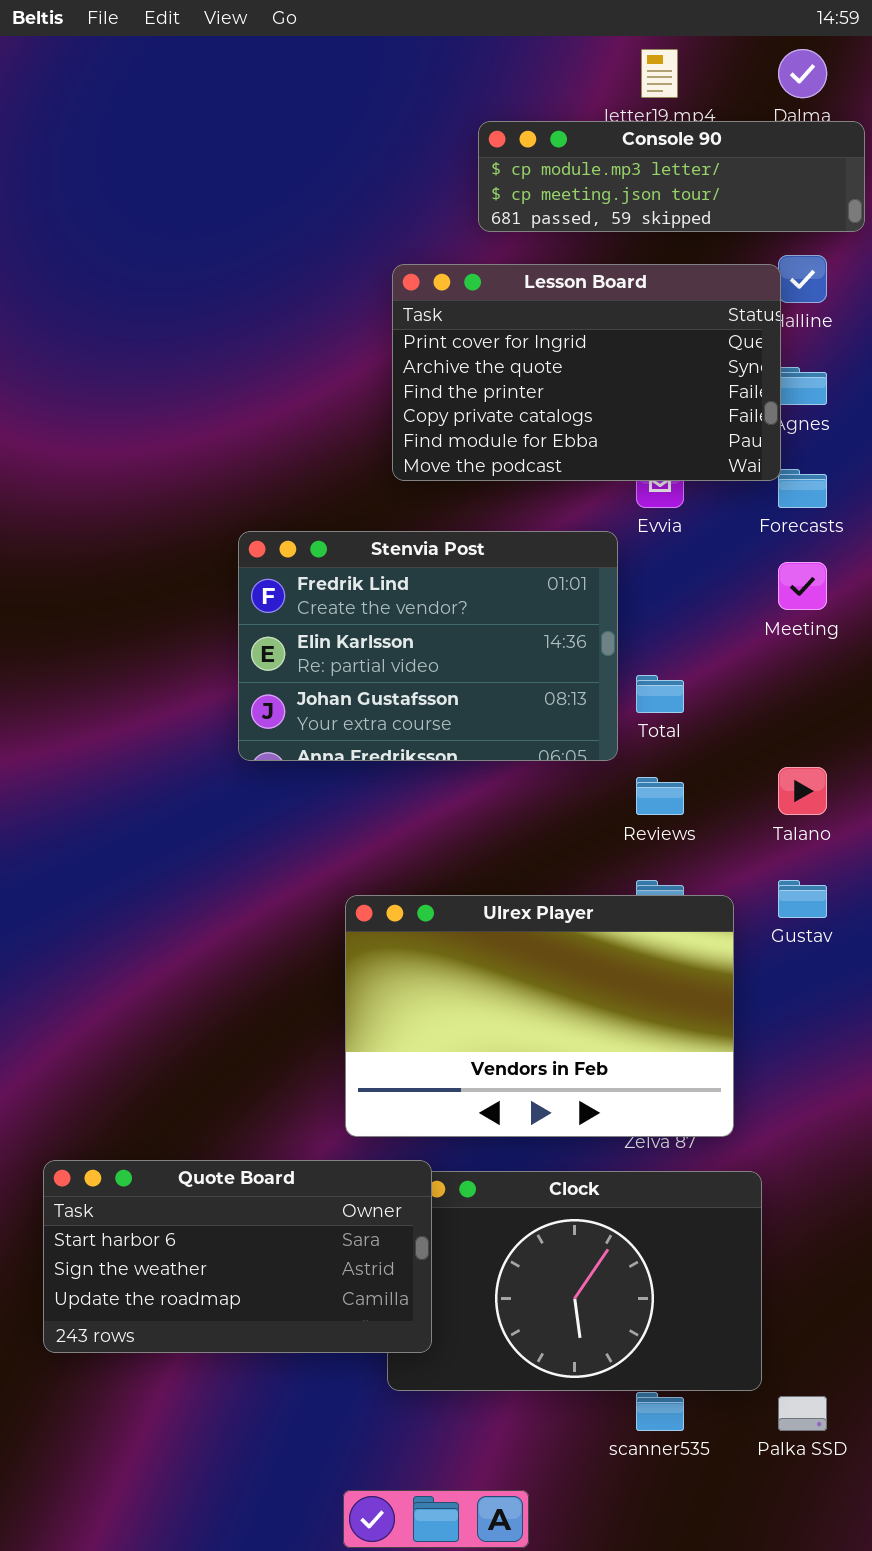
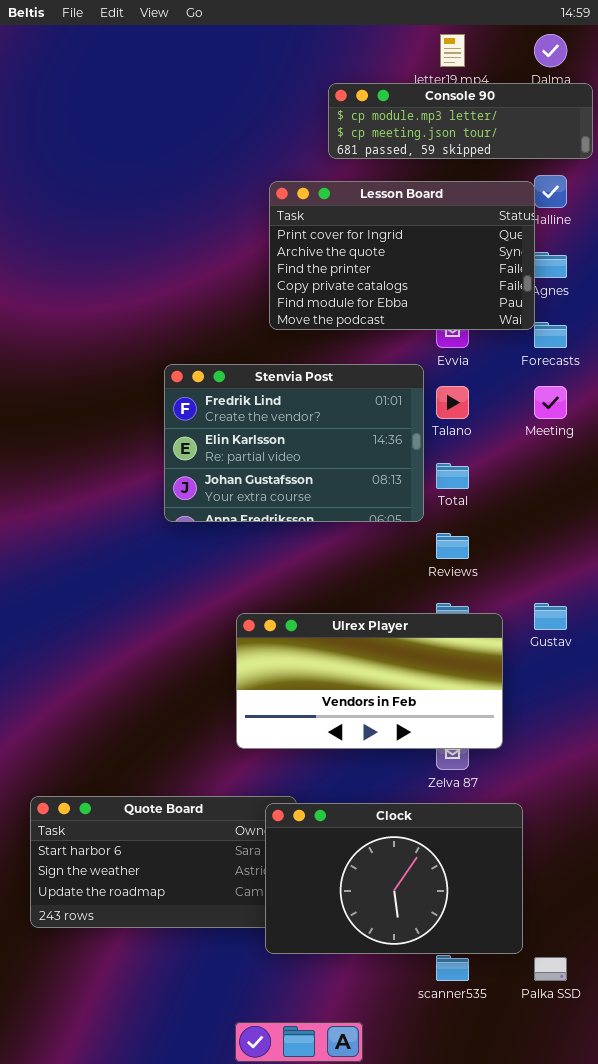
Talano: [778,767,827,815] -> [436,386,469,419], moved
Ulrex Player: [345,895,734,1137] -> [236,613,503,749], resized
Clock: [387,1171,762,1391] -> [265,803,523,954], raised

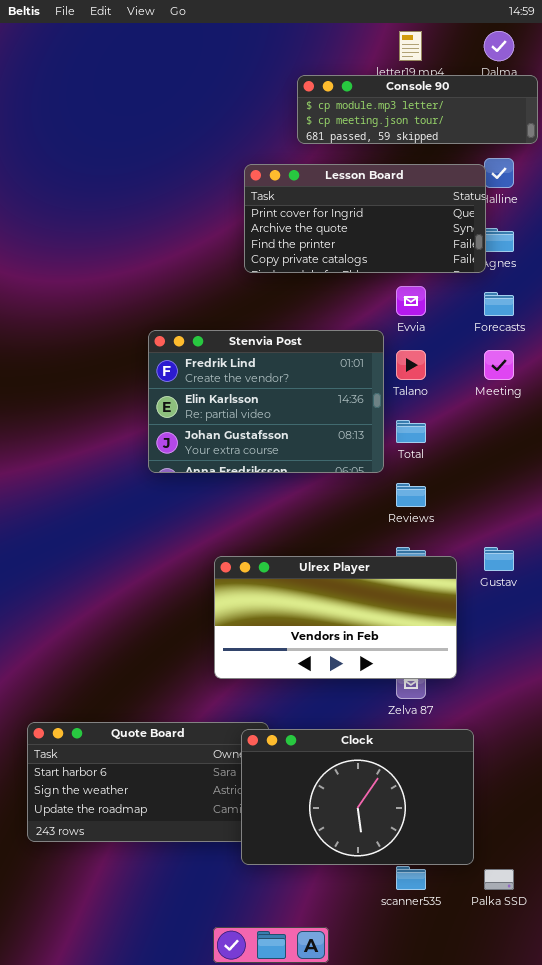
Lesson Board: [269,181,535,330] -> [244,164,486,273], resized

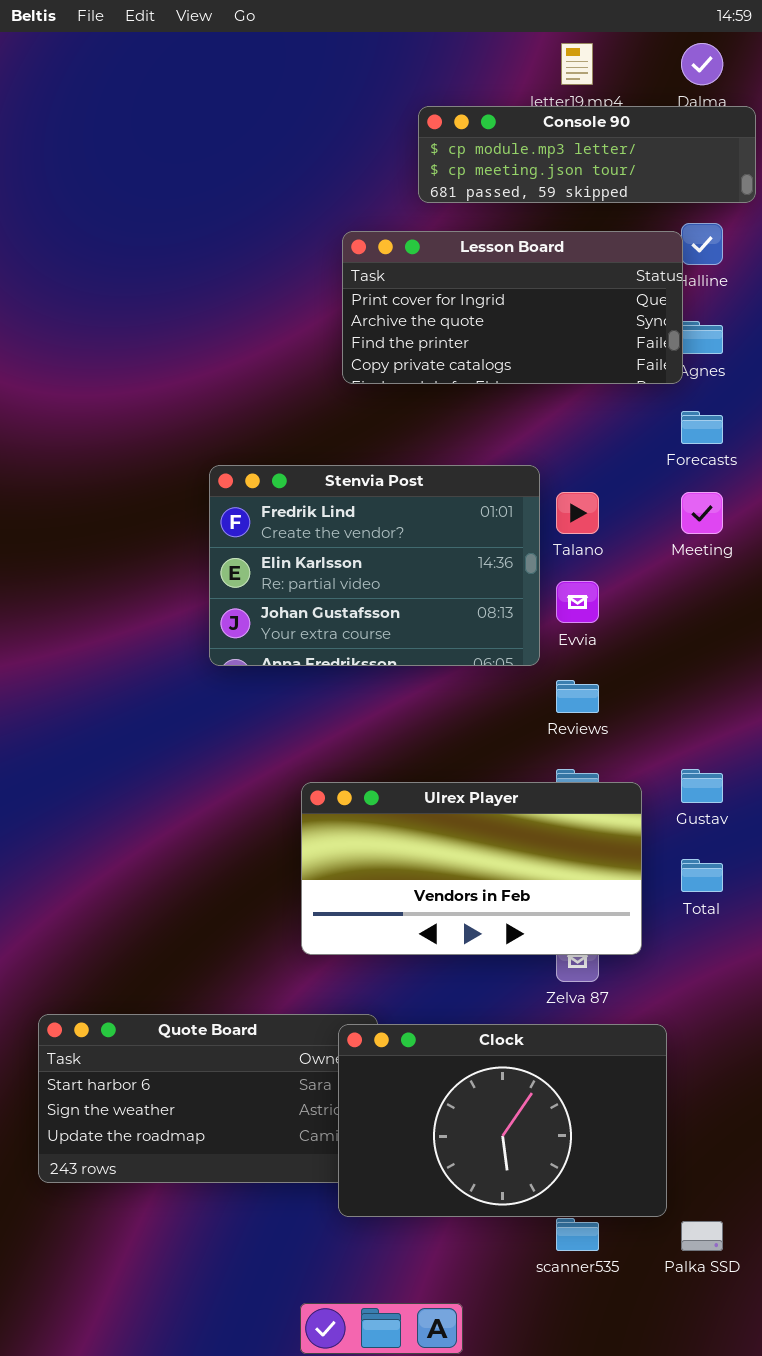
Evvia: [396,286,426,316] -> [556,581,599,623], moved
Total: [396,420,426,443] -> [681,859,723,892], moved

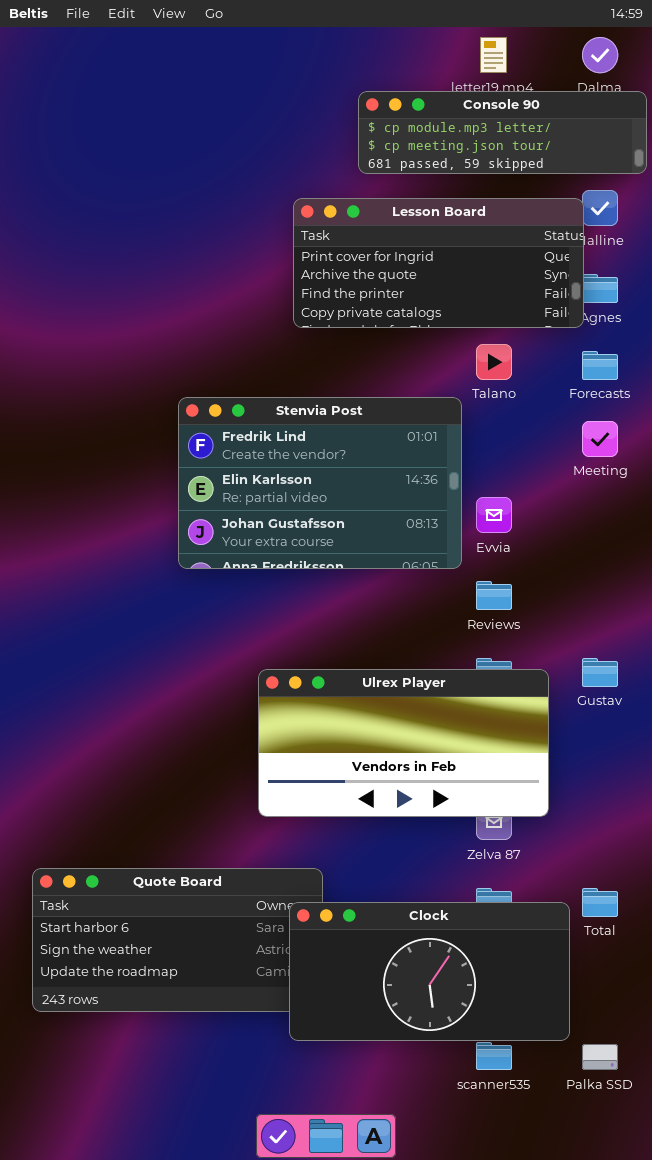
Talano: [556,492,599,534] -> [476,344,512,380], moved
Total: [681,859,723,892] -> [582,888,618,917], moved
Clock: [338,1024,667,1217] -> [289,902,570,1041], resized

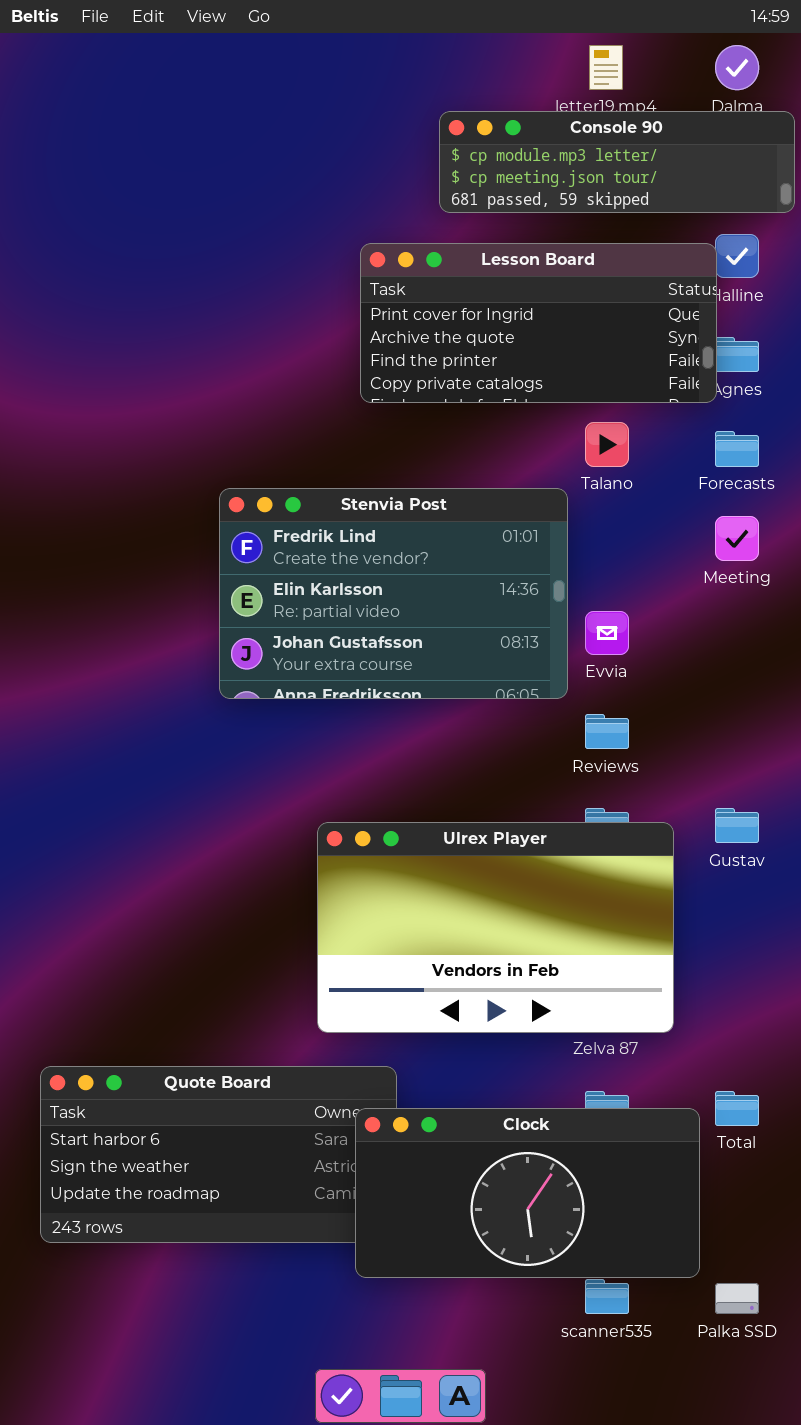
Ulrex Player: [258,669,549,817] -> [317,822,674,1033], resized

